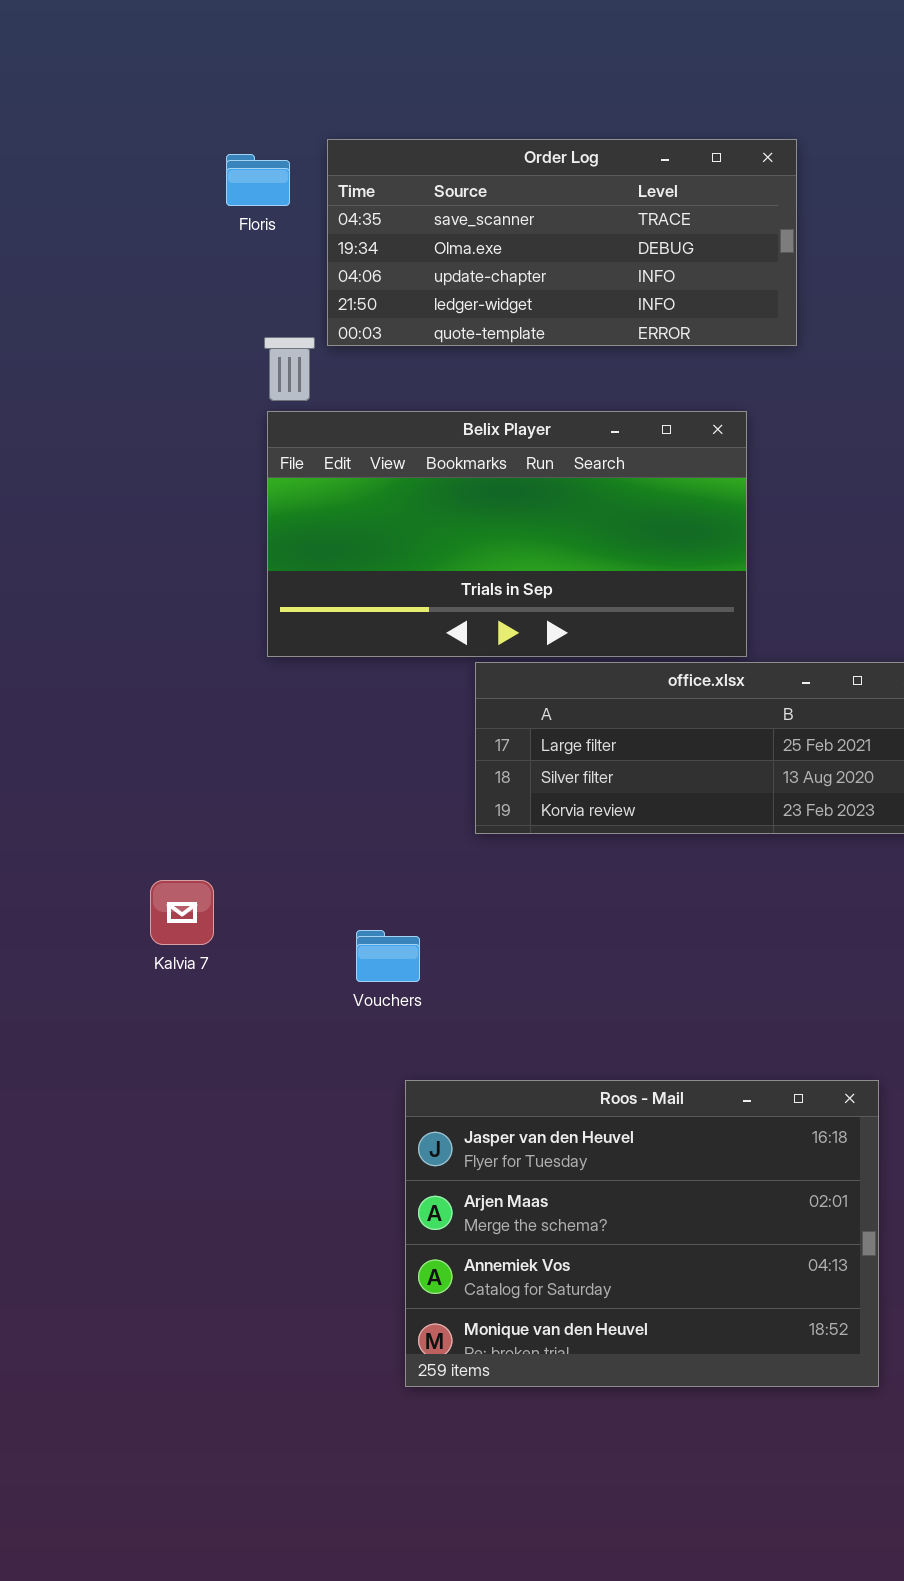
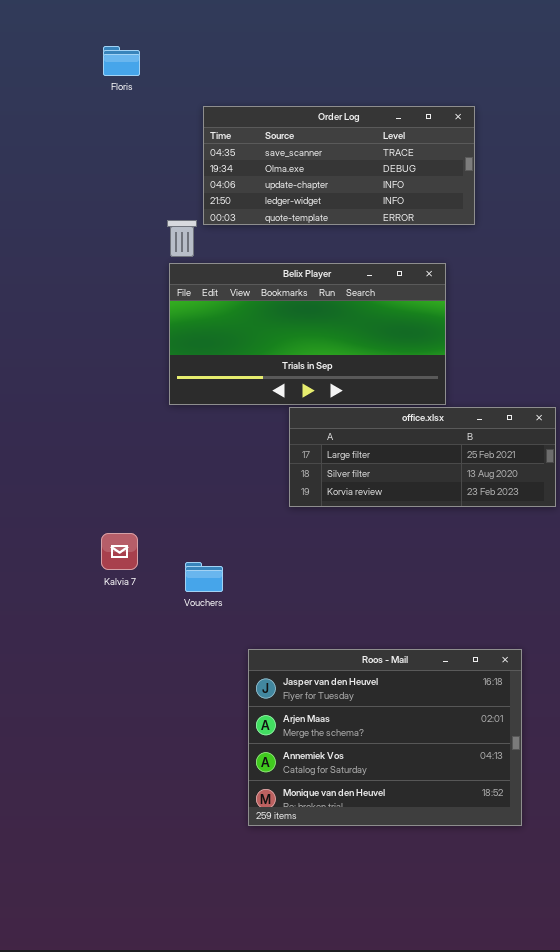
Floris: [226,154,290,206] -> [103,46,140,76], moved
Vouchers: [356,930,420,982] -> [185,562,223,592], moved

